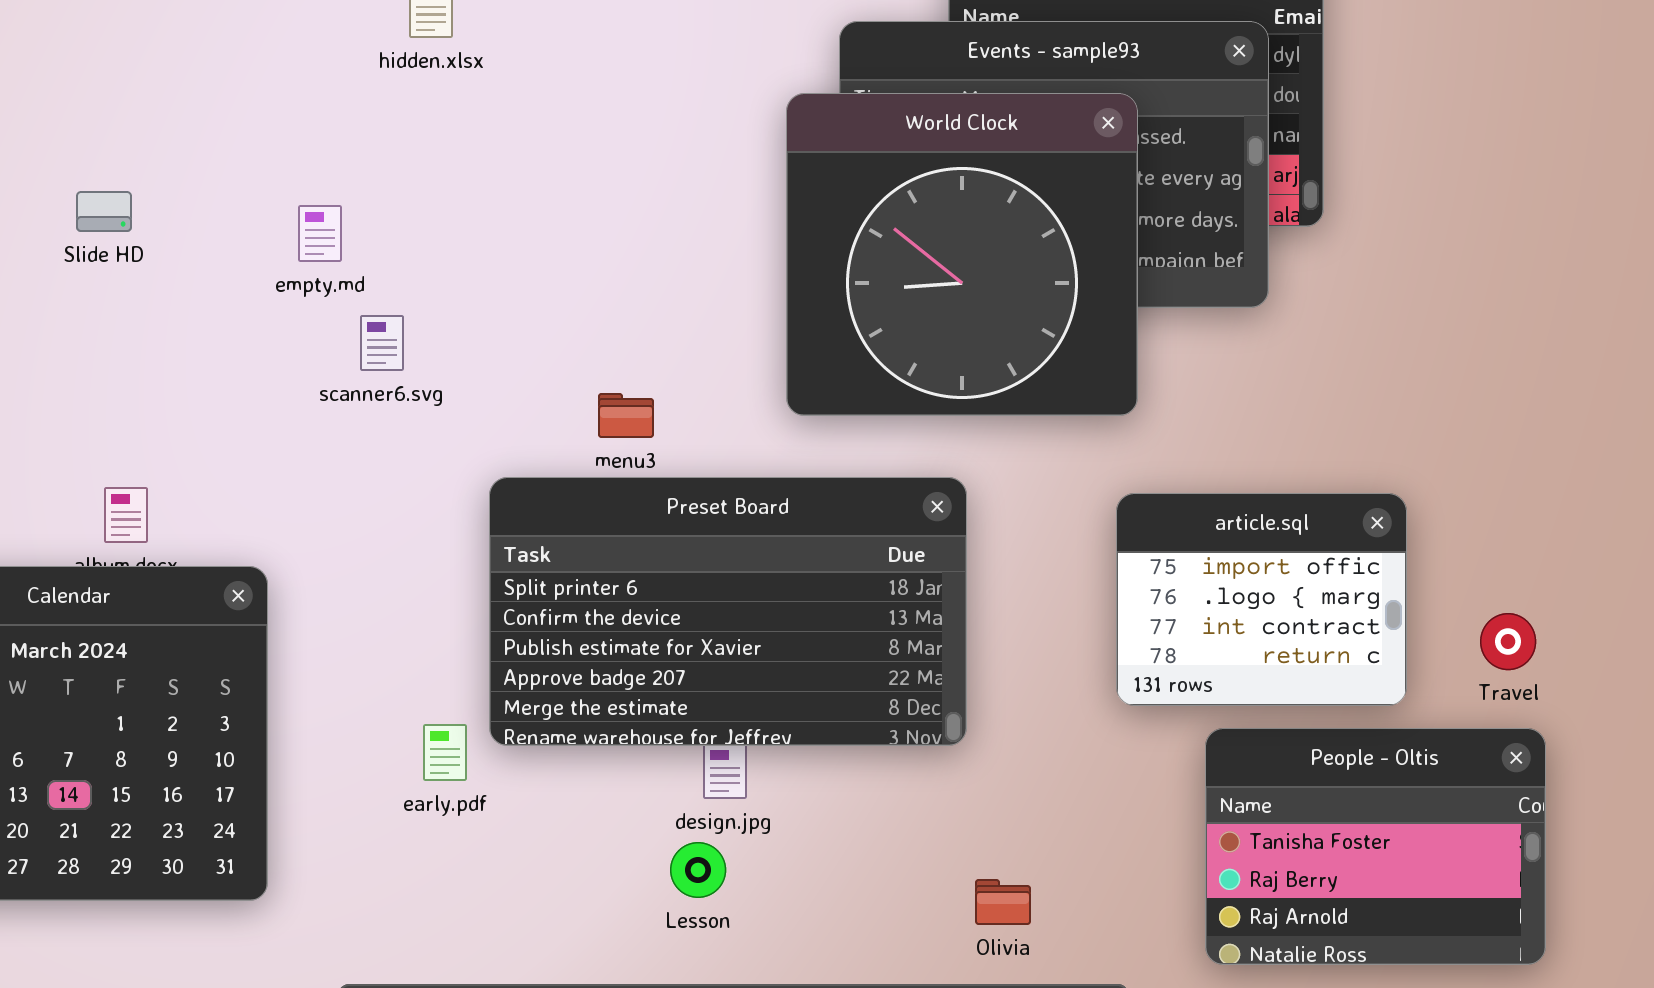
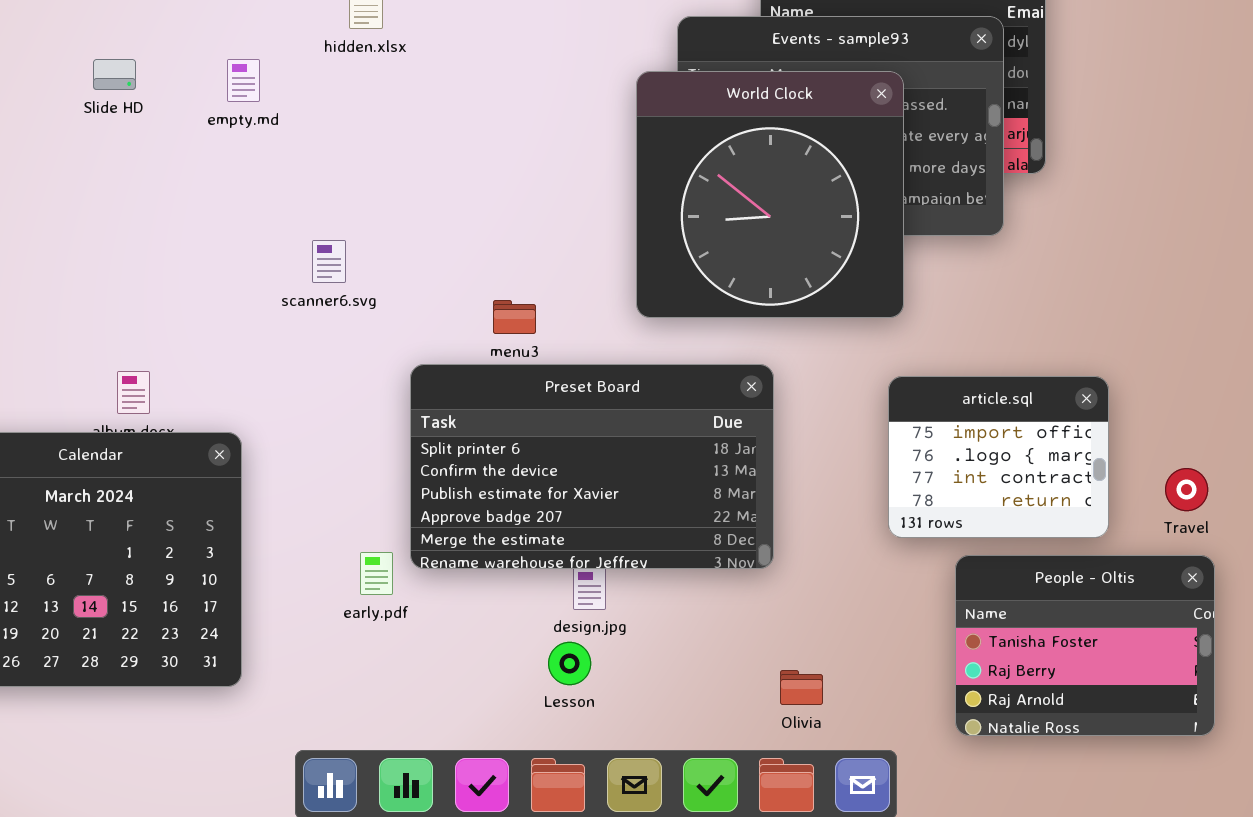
Slide HD: [76,191,132,232] -> [93,59,136,90], moved
empty.md: [298,205,342,262] -> [227,59,260,102], moved

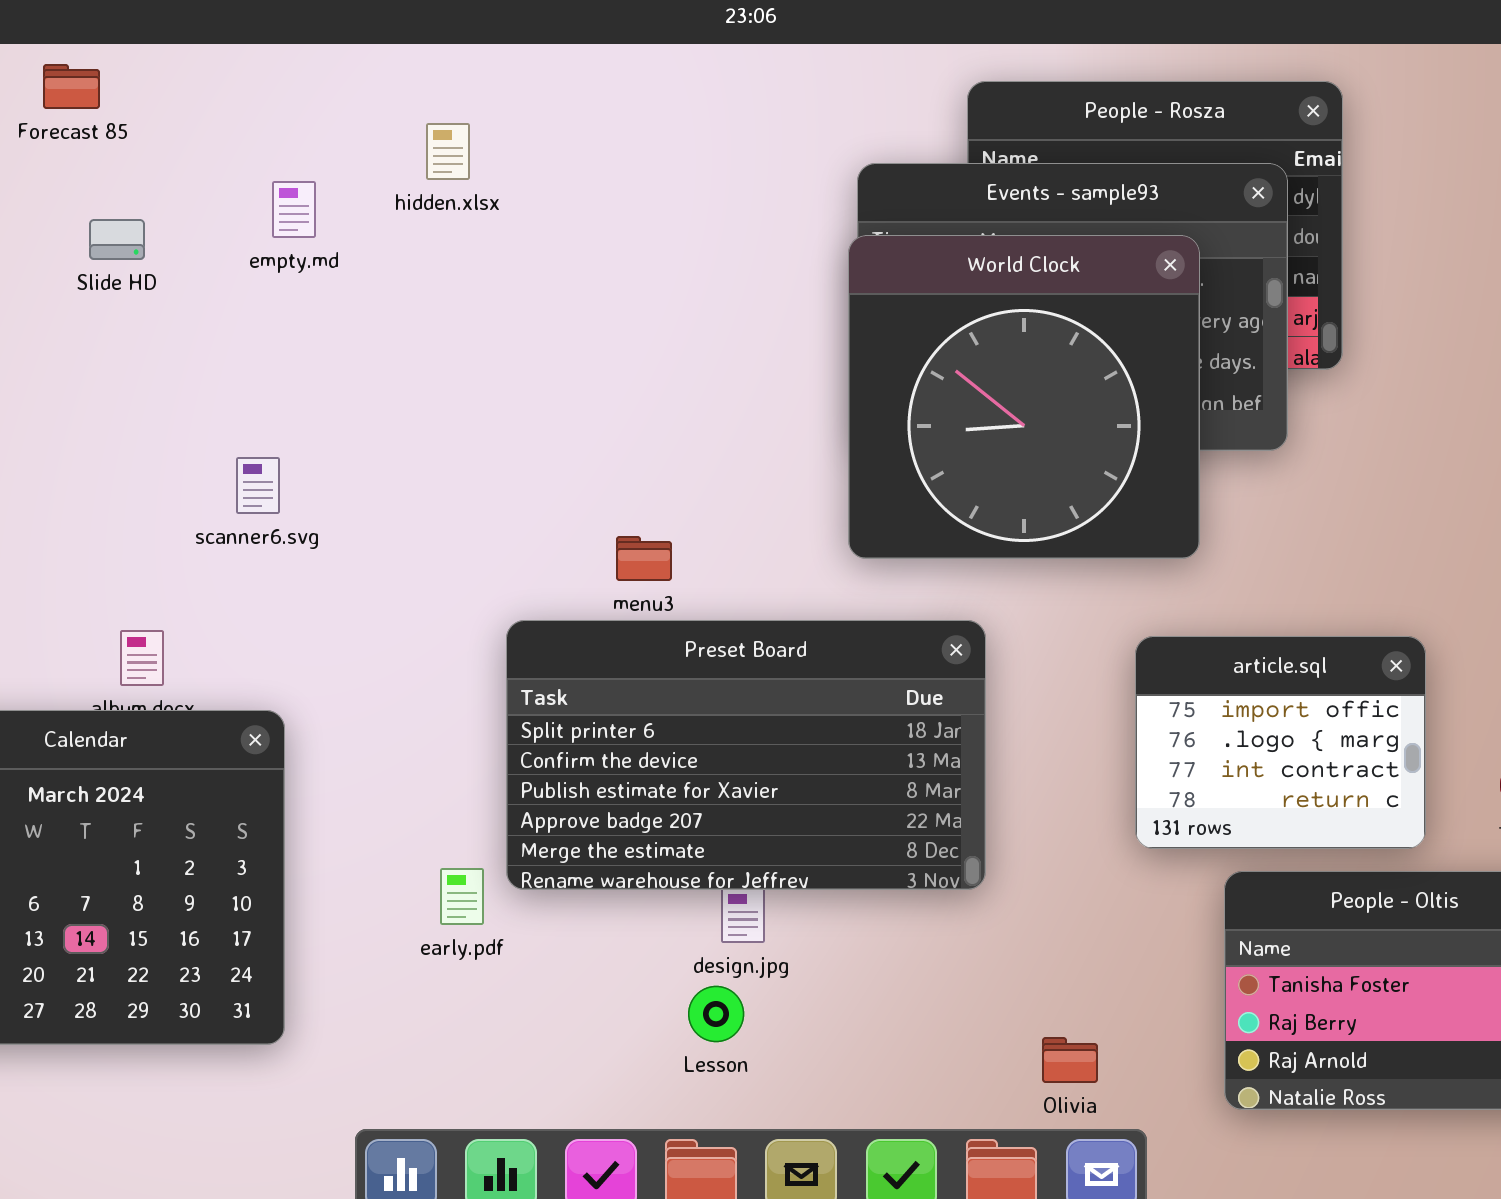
empty.md: [227,59,260,102] -> [272,181,316,238], moved
World Clock: [636,71,904,318] -> [848,235,1200,559], moved
scanner6.svg: [312,240,346,283] -> [236,457,280,514], moved
Olivia: [780,670,823,705] -> [1042,1037,1098,1083], moved

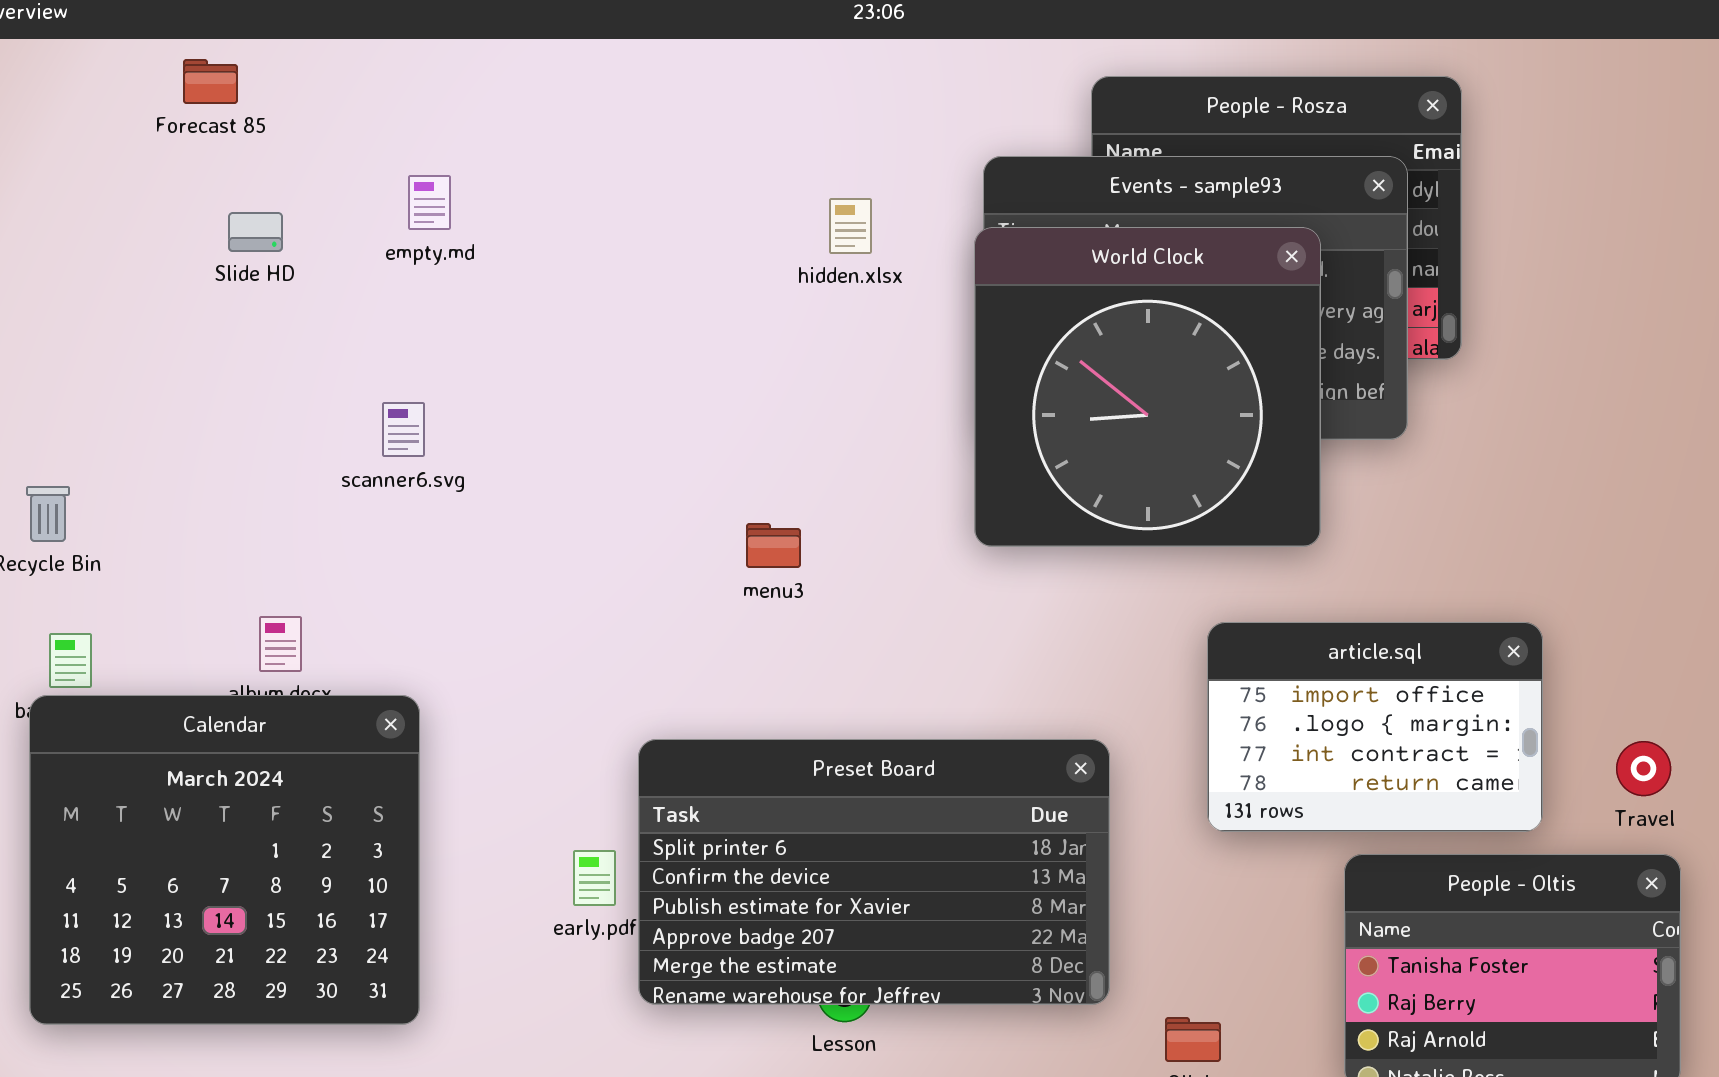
hidden.xlsx: [426,123,470,180] -> [829,198,872,254], moved
scanner6.svg: [236,457,280,514] -> [382,402,425,457], moved
Preset Board: [506,620,986,890] -> [638,739,1110,1005], moved
article.sql: [1135,636,1426,849] -> [1207,622,1543,832], resized

